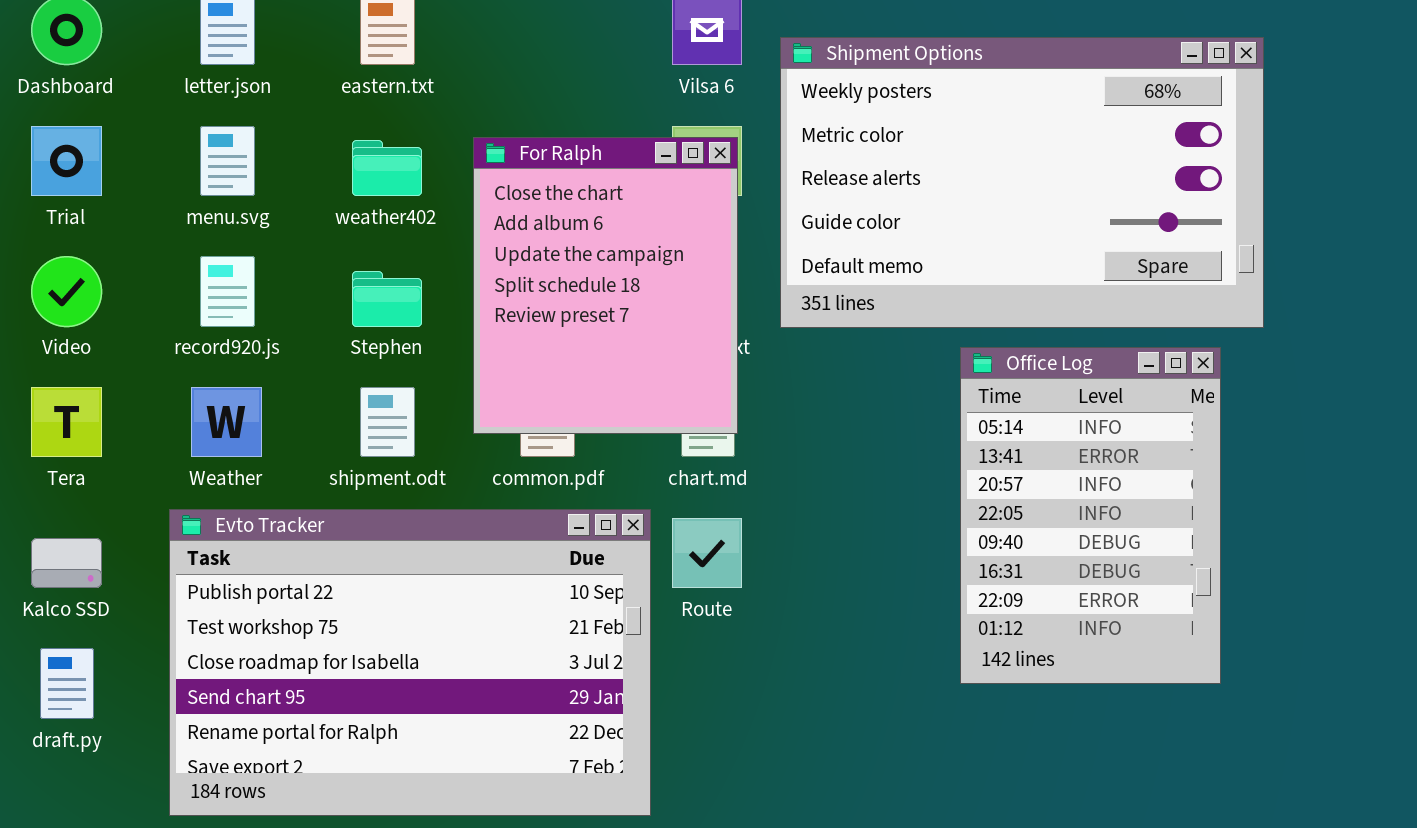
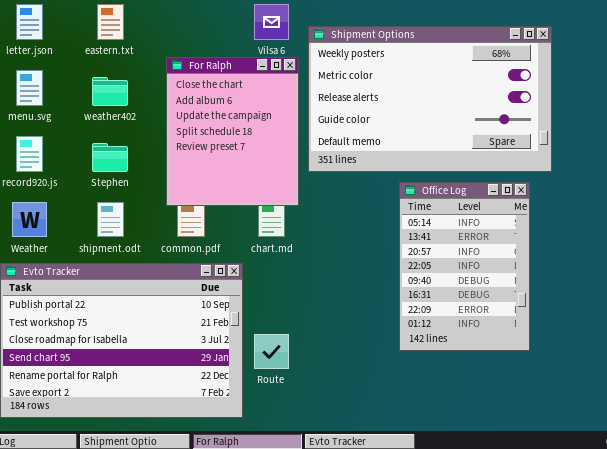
For Ralph: [473,137,738,434] -> [166,57,299,206], moved
Route: [672,518,742,588] -> [254,334,289,369], moved

